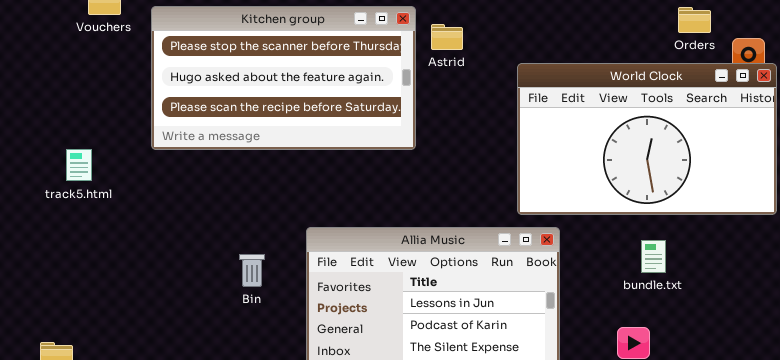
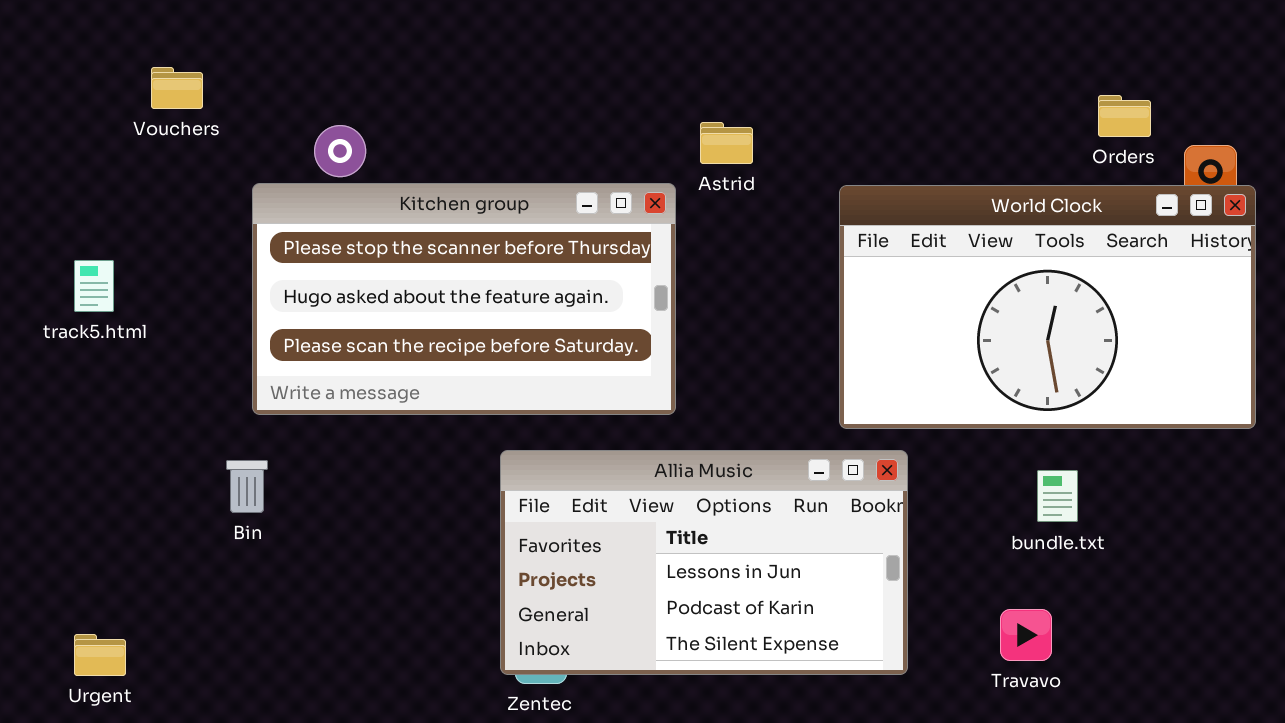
Kitchen group: [151,6,416,150] -> [252,183,676,415], moved
track5.html: [66,149,92,181] -> [74,260,114,312], moved
Bin: [239,254,265,287] -> [226,460,268,513], moved

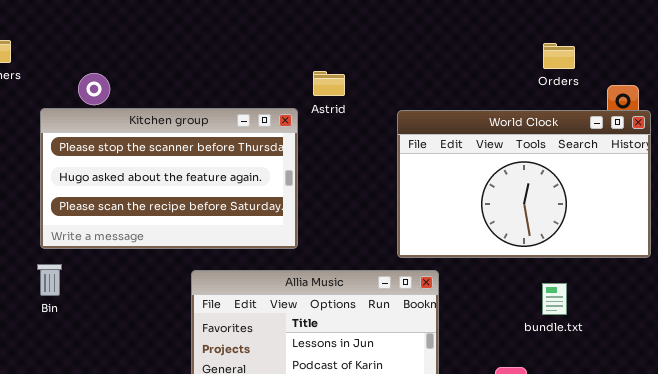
Orders: [1098,95,1151,137] -> [543,43,575,69], moved
Bin: [226,460,268,513] -> [37,264,62,296], moved
bundle.txt: [1037,470,1078,522] -> [542,283,567,315], moved

